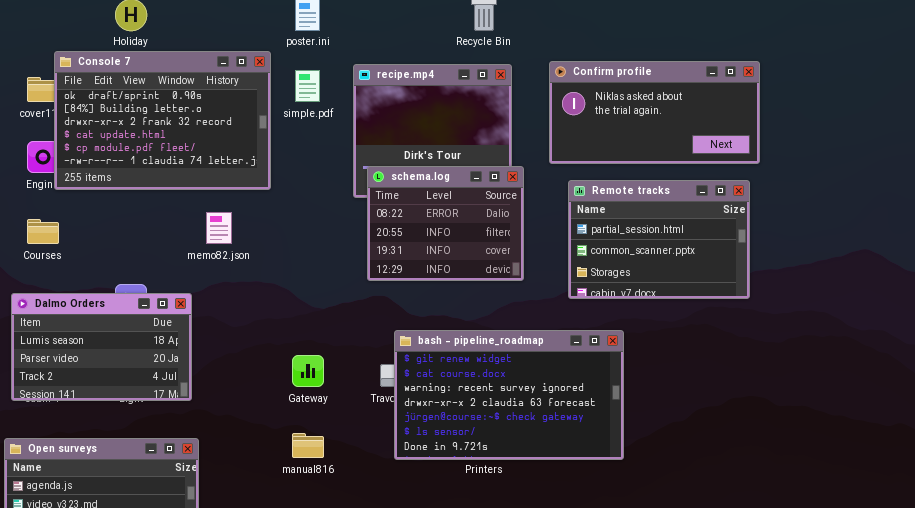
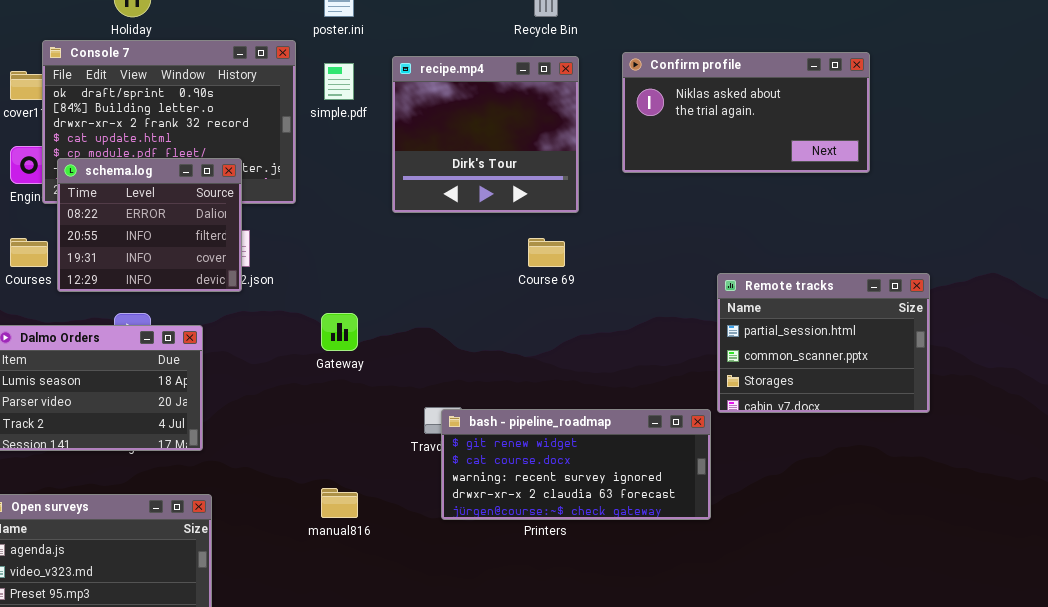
schema.log: [367,166,524,281] -> [57,158,242,292], moved
Remote tracks: [568,180,750,299] -> [717,273,930,413], moved
bash - pipeline_roadmap: [394,330,624,460] -> [441,409,711,520], resized
Gateway: [292,355,324,387] -> [321,313,358,351], moved

